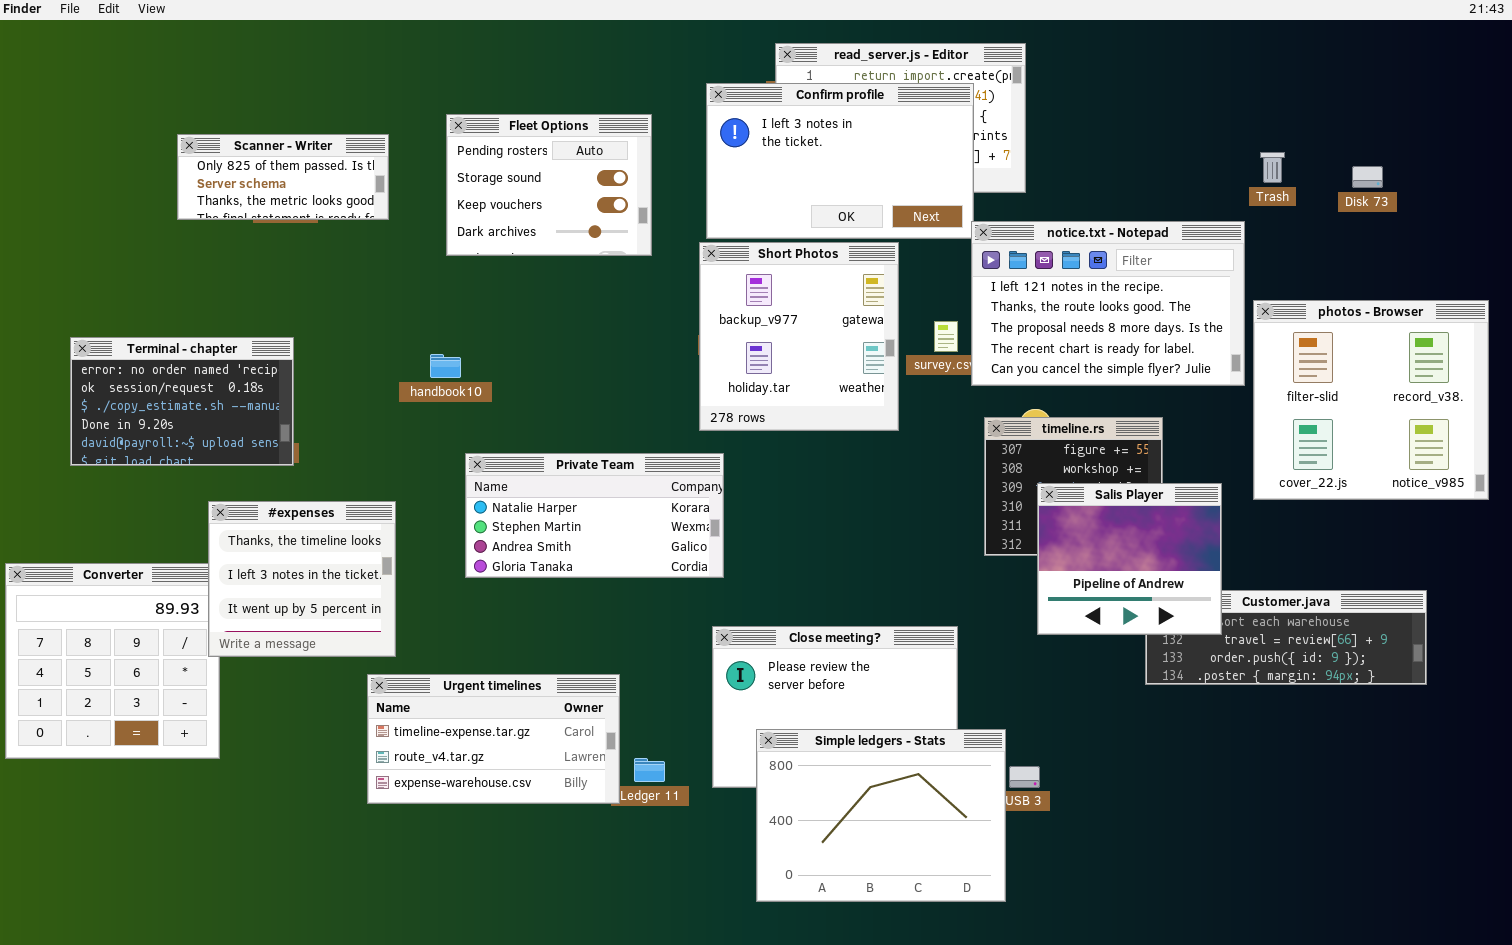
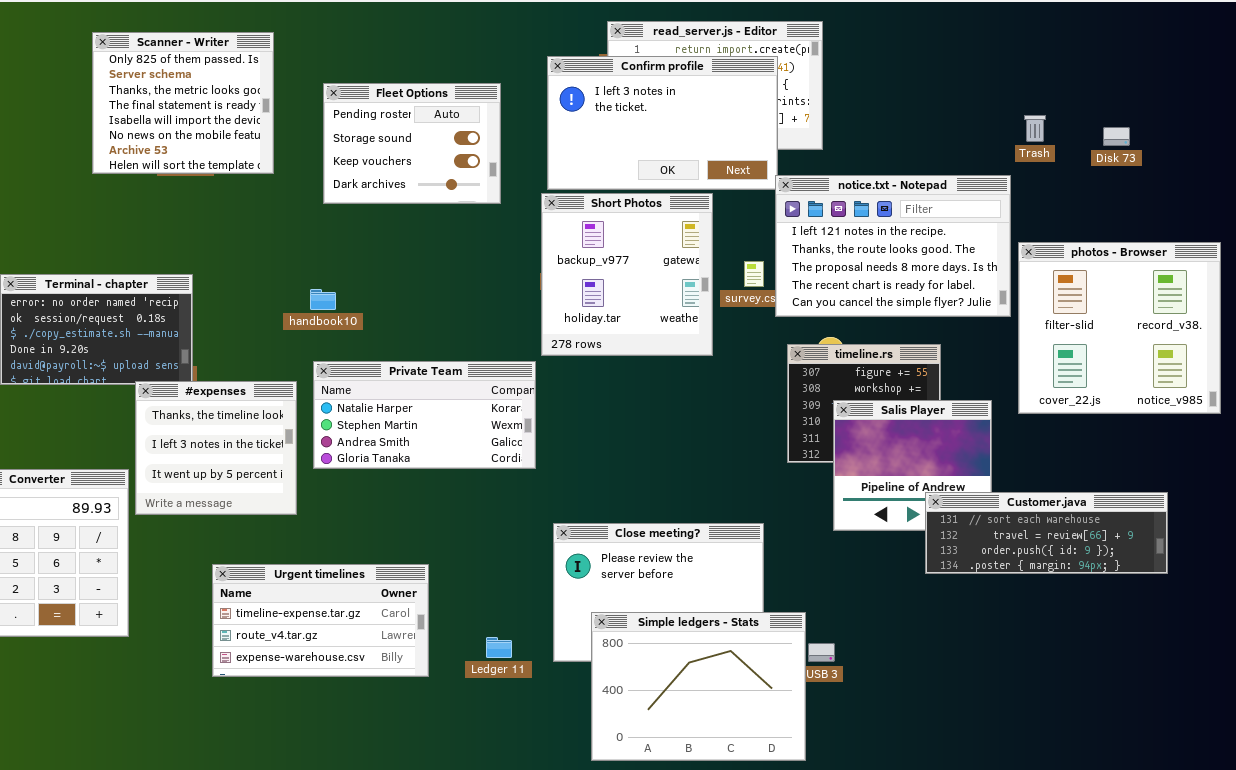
Scanner - Writer: [177,134,389,220] -> [92,32,274,174], resized
Private Team: [465,453,724,578] -> [313,361,536,469], moved
#expenses: [208,501,396,657] -> [135,381,297,515], moved
Customer.java: [1145,590,1427,685] -> [925,492,1168,574], raised
Urgent timelines: [367,674,620,804] -> [212,564,429,677], moved

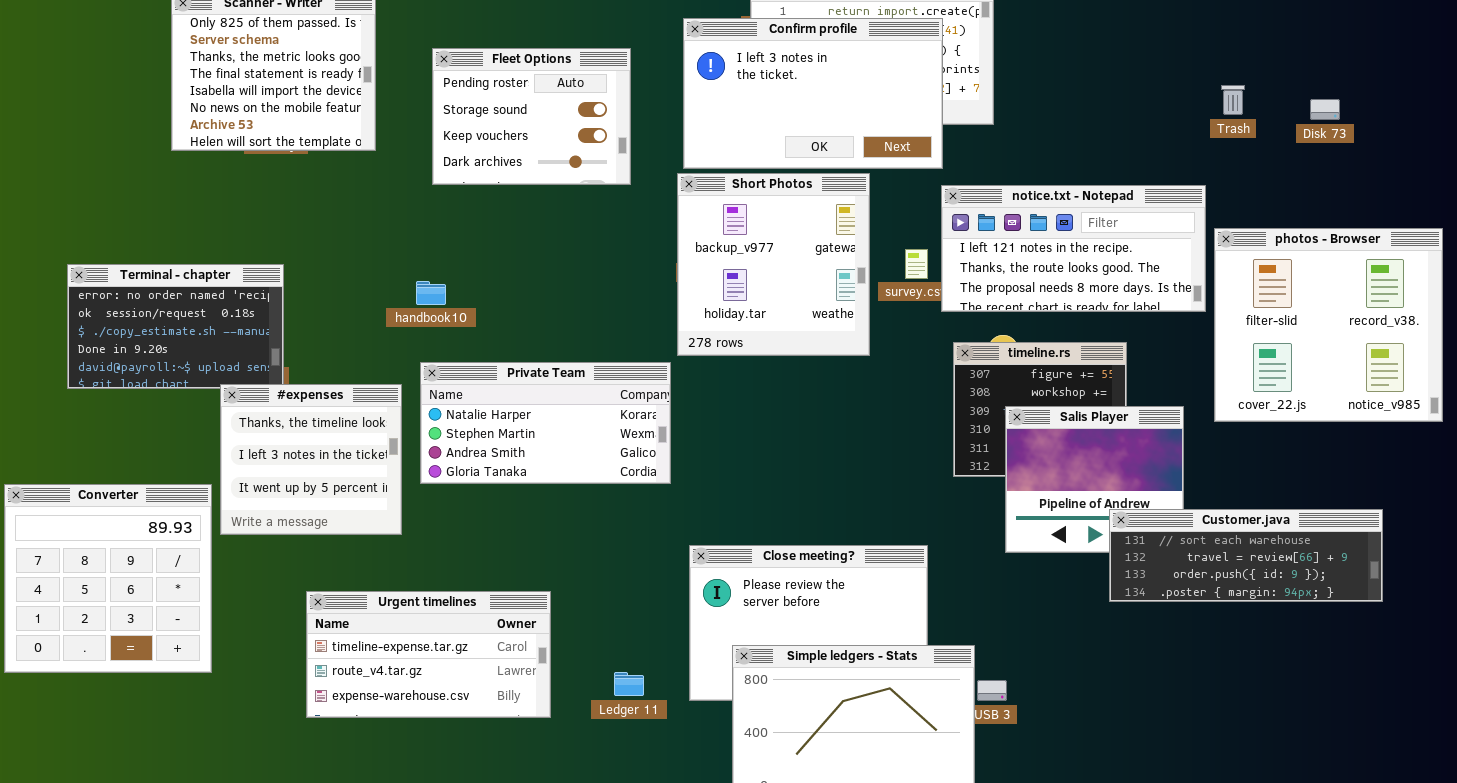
notice.txt - Notepad: [775,175,1011,317] -> [941,185,1206,312], resized

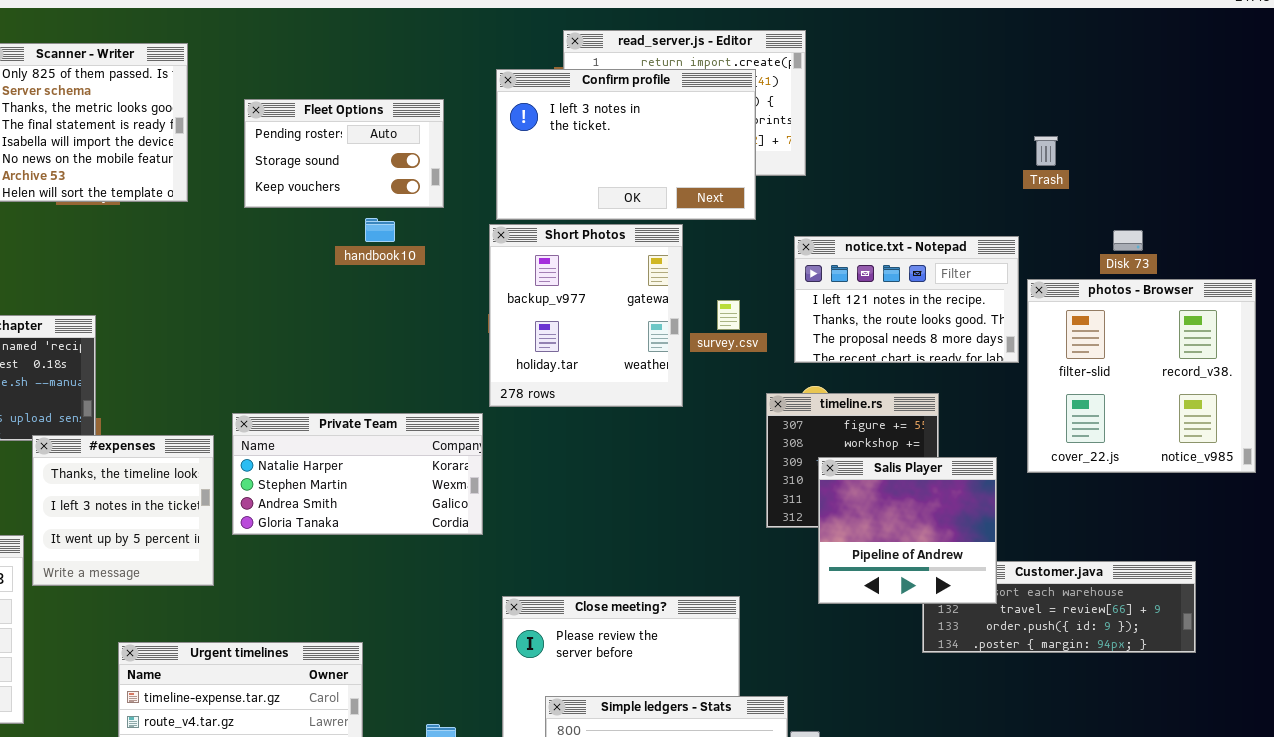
Fleet Options: [432,48,631,185] -> [244,99,444,208], resized
Disk 73: [1310,99,1340,120] -> [1113,230,1143,251], moved
notice.txt - Notepad: [941,185,1206,312] -> [794,236,1019,363], resized
handbook10: [416,281,446,305] -> [365,218,395,242], moved
Salis Player: [1005,406,1184,553] -> [818,457,997,604], raised

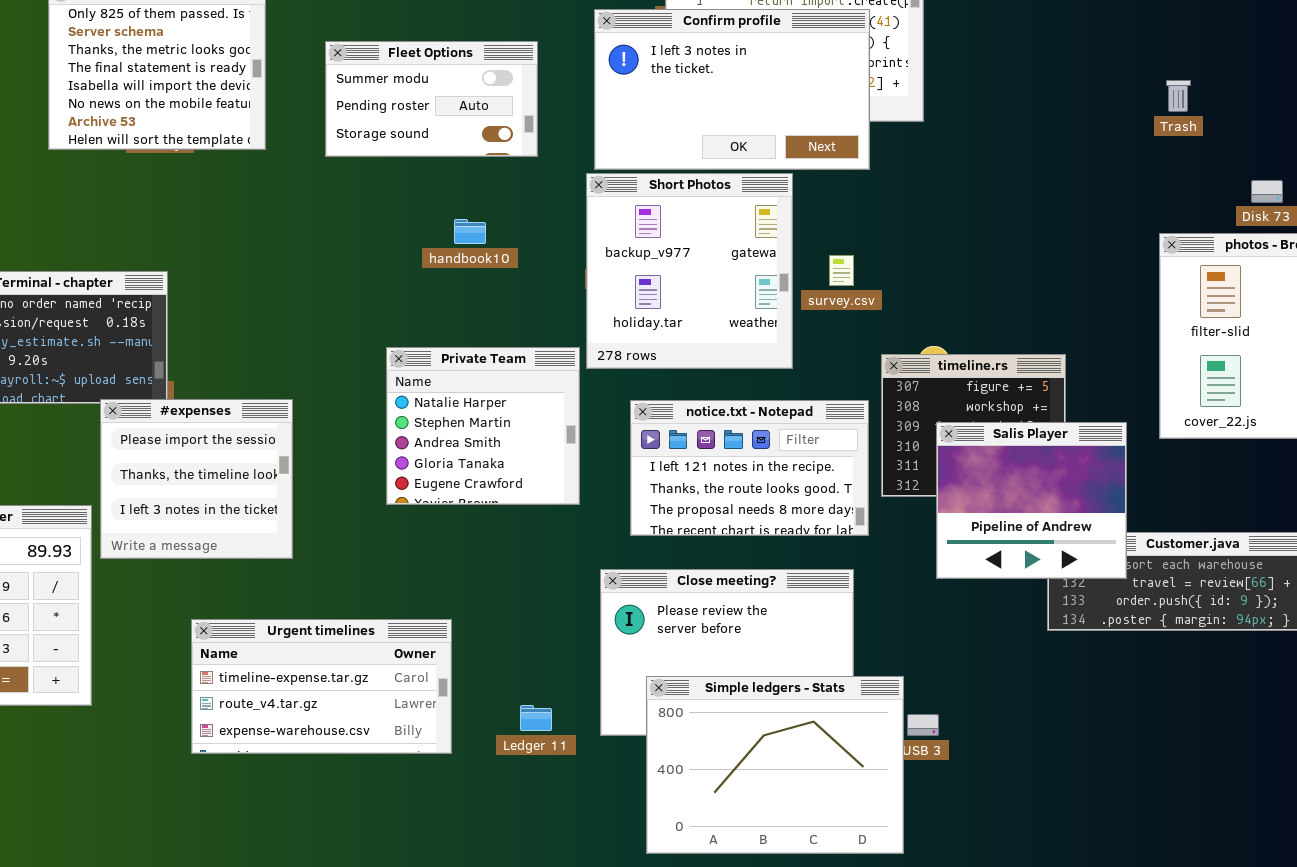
Fleet Options: [244,99,444,208] -> [325,41,538,157], scrolled up 1 row
handbook10: [365,218,395,242] -> [454,219,486,244], moved
notice.txt - Notepad: [794,236,1019,363] -> [630,400,869,536], moved
Private Team: [232,413,483,535] -> [386,347,580,505], resized
#expenses: [32,435,214,586] -> [100,399,293,559], scrolled up 1 row

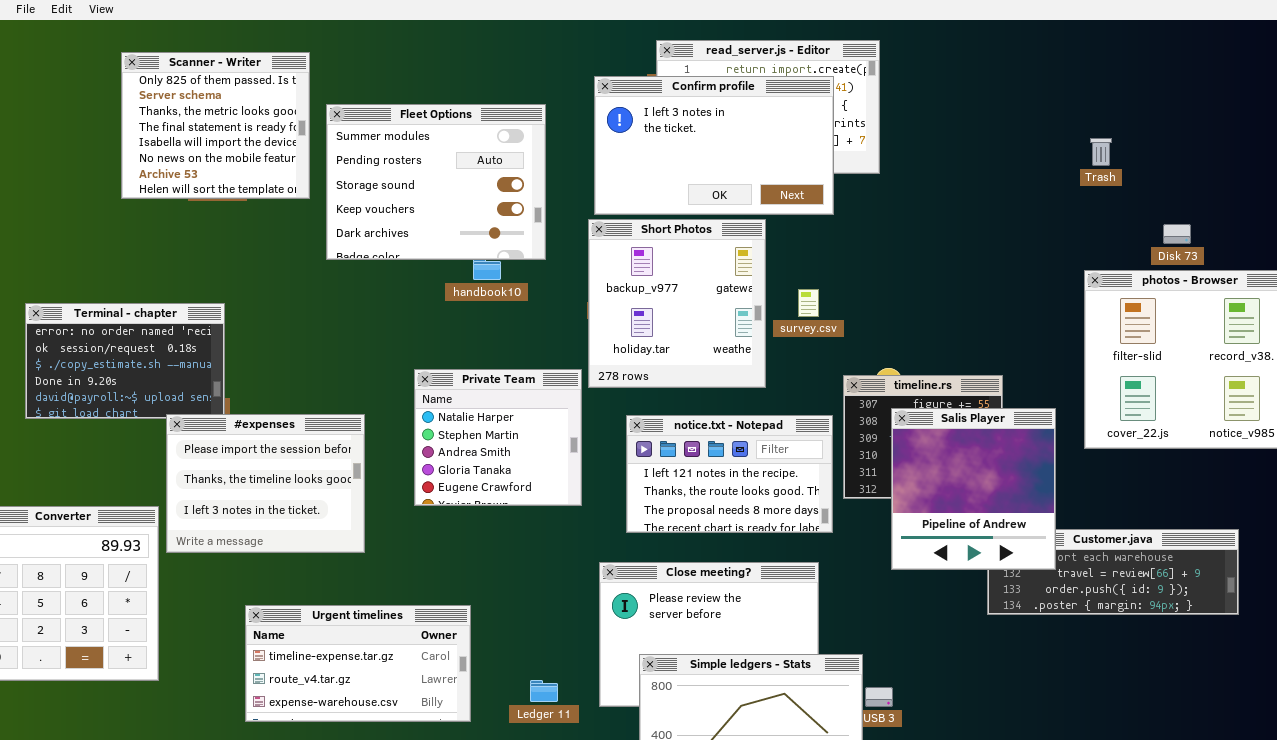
Fleet Options: [325,41,538,157] -> [326,104,546,260], resized
#expenses: [100,399,293,559] -> [166,414,365,553], resized
Salis Player: [936,422,1127,579] -> [891,408,1056,570], resized

